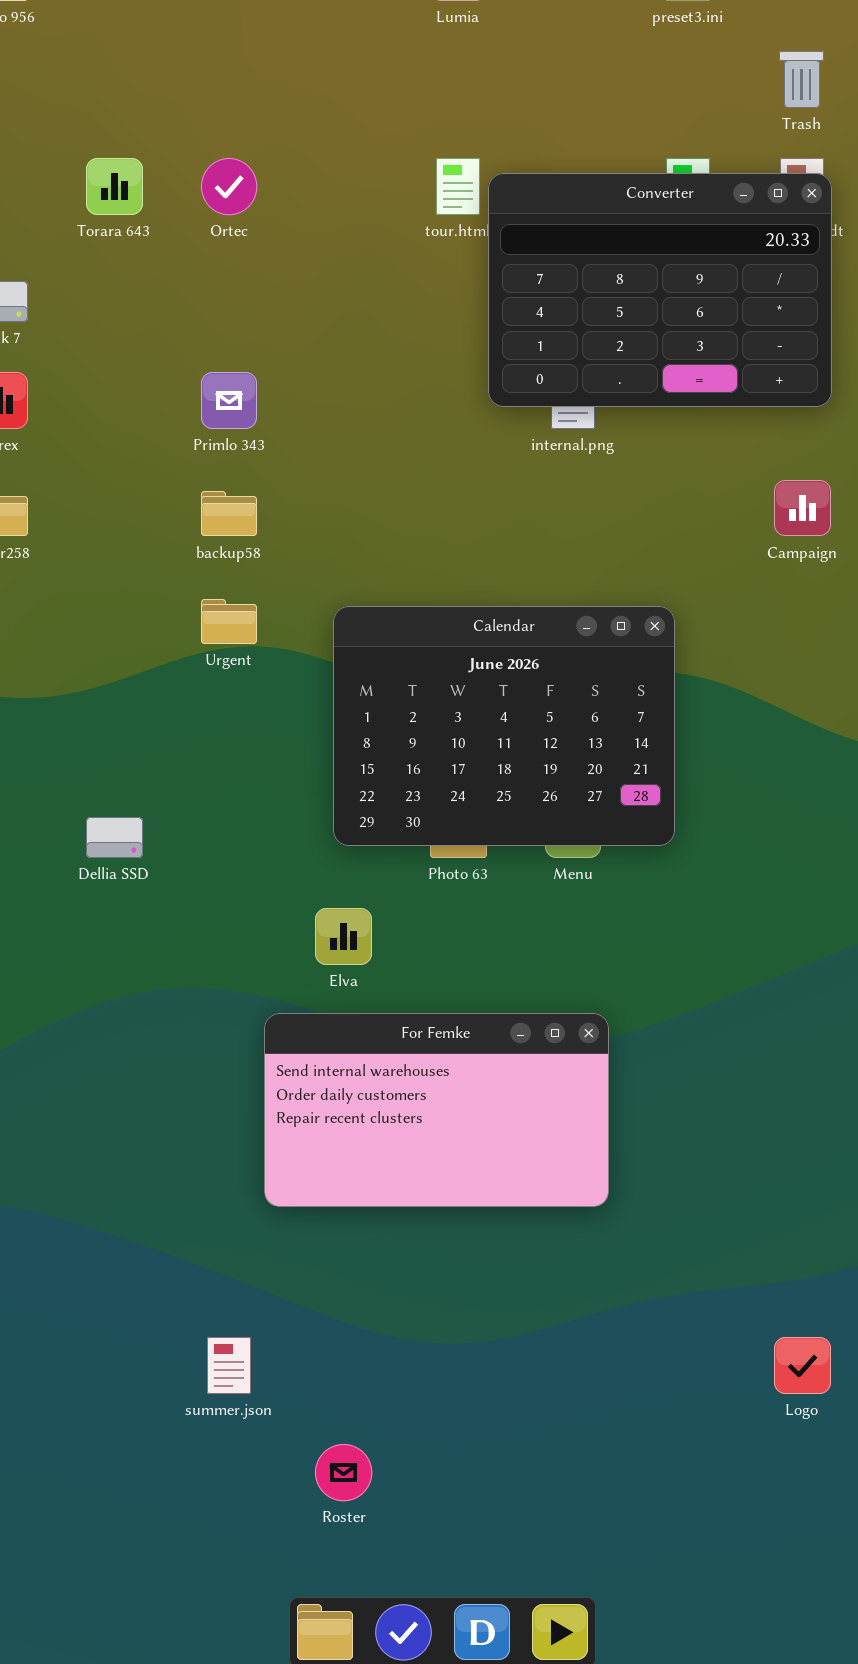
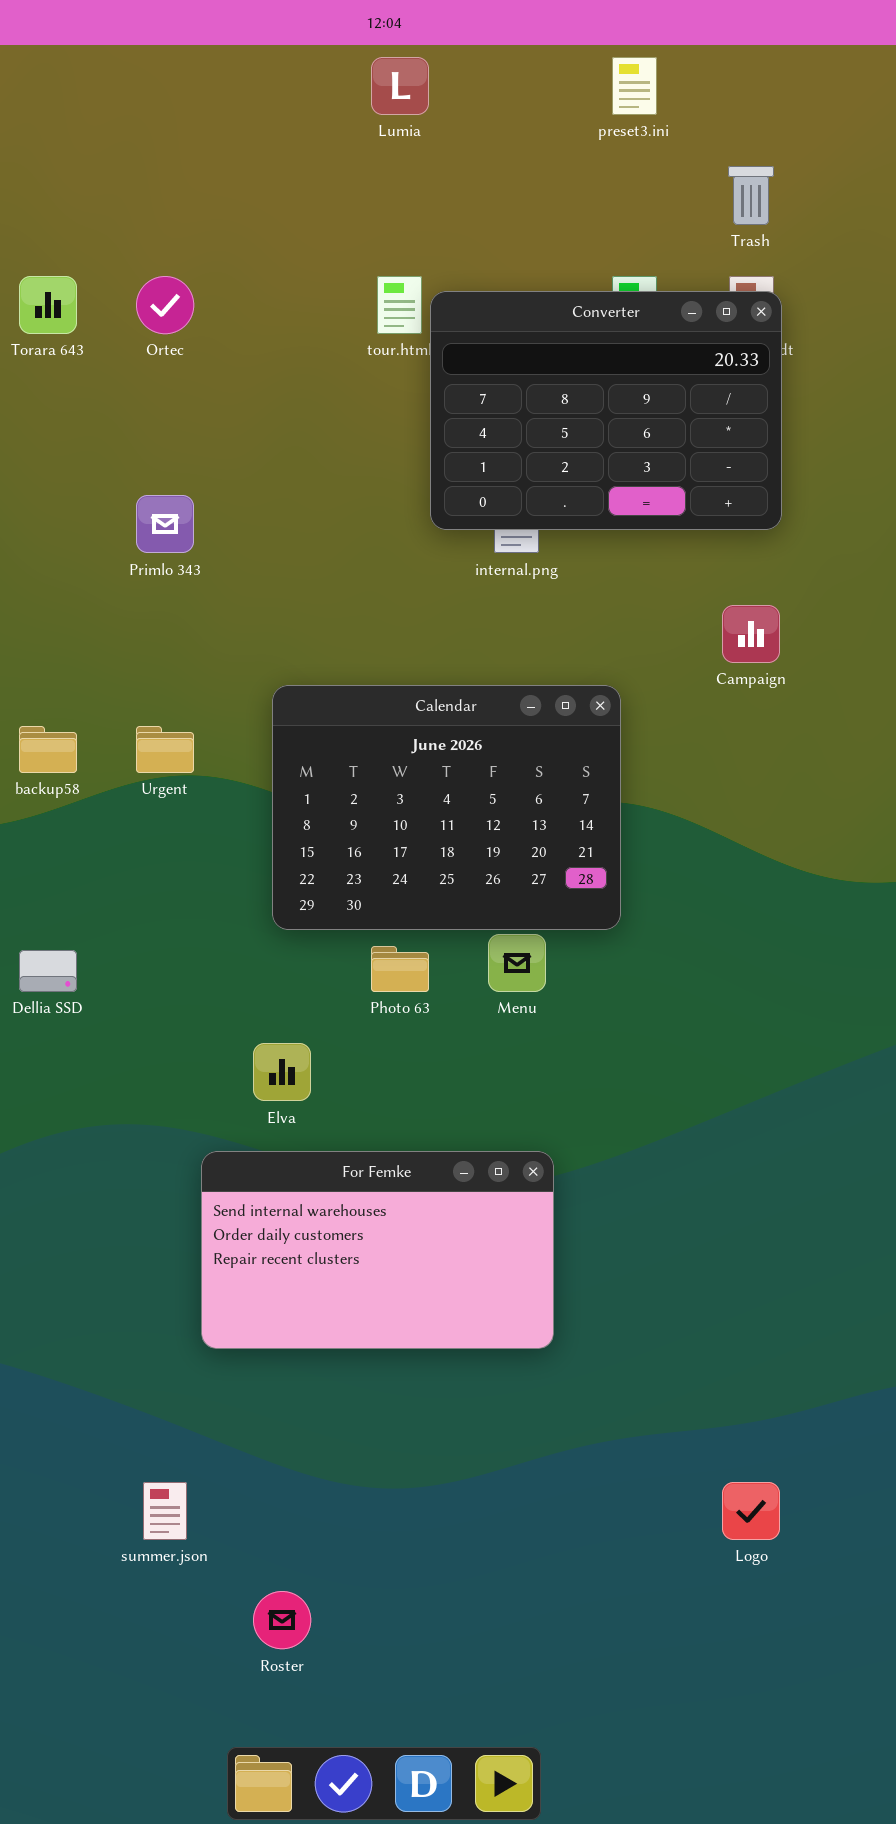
backup58: [201,491,257,536] -> [19,726,77,773], moved
Calendar: [333,606,675,846] -> [272,685,621,930], moved

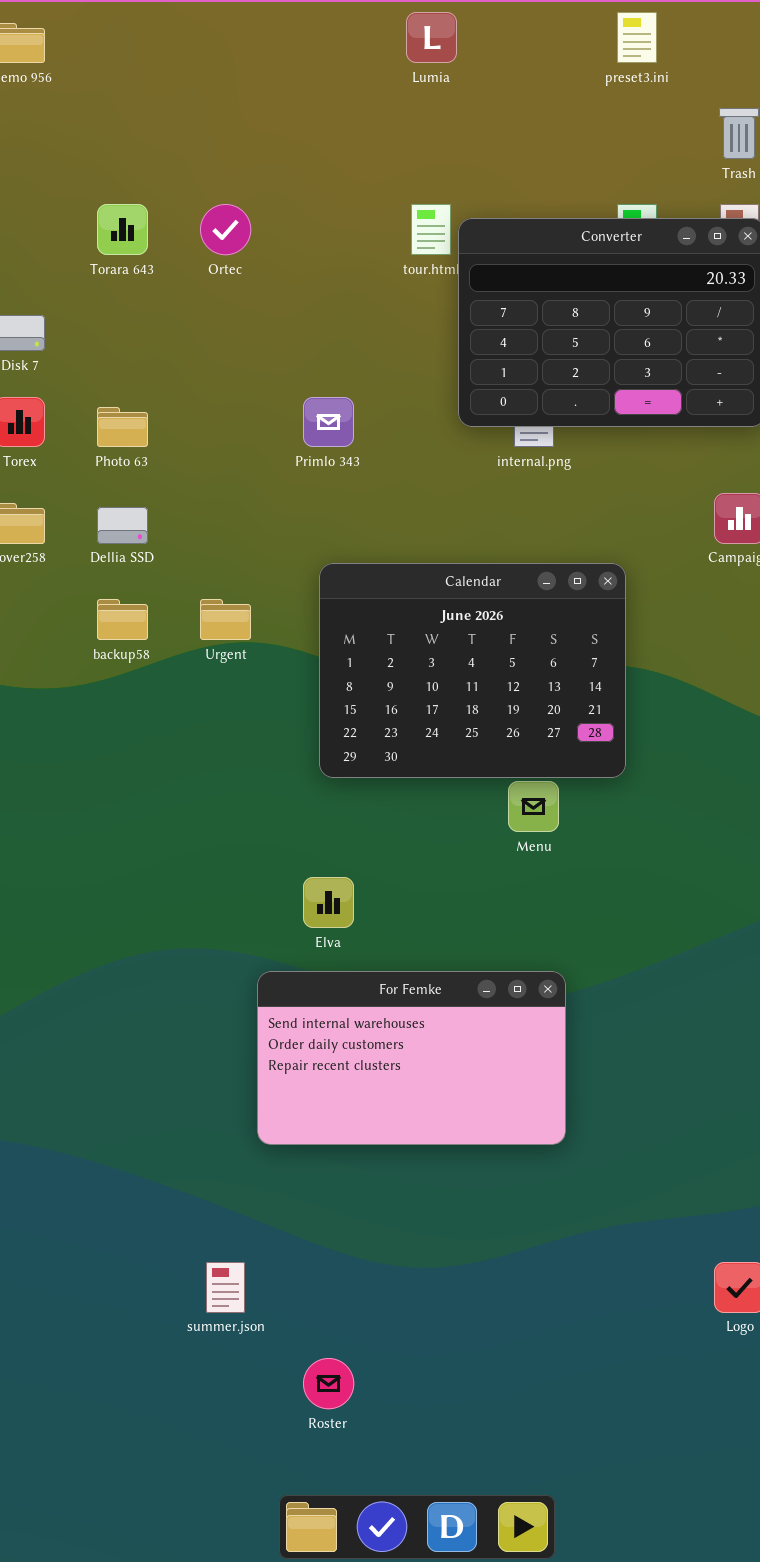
Primlo 343: [136,495,194,553] -> [303,397,354,447], moved
Photo 63: [371,946,429,992] -> [97,407,148,447], moved
Dellia SSD: [19,950,77,992] -> [97,507,148,544], moved

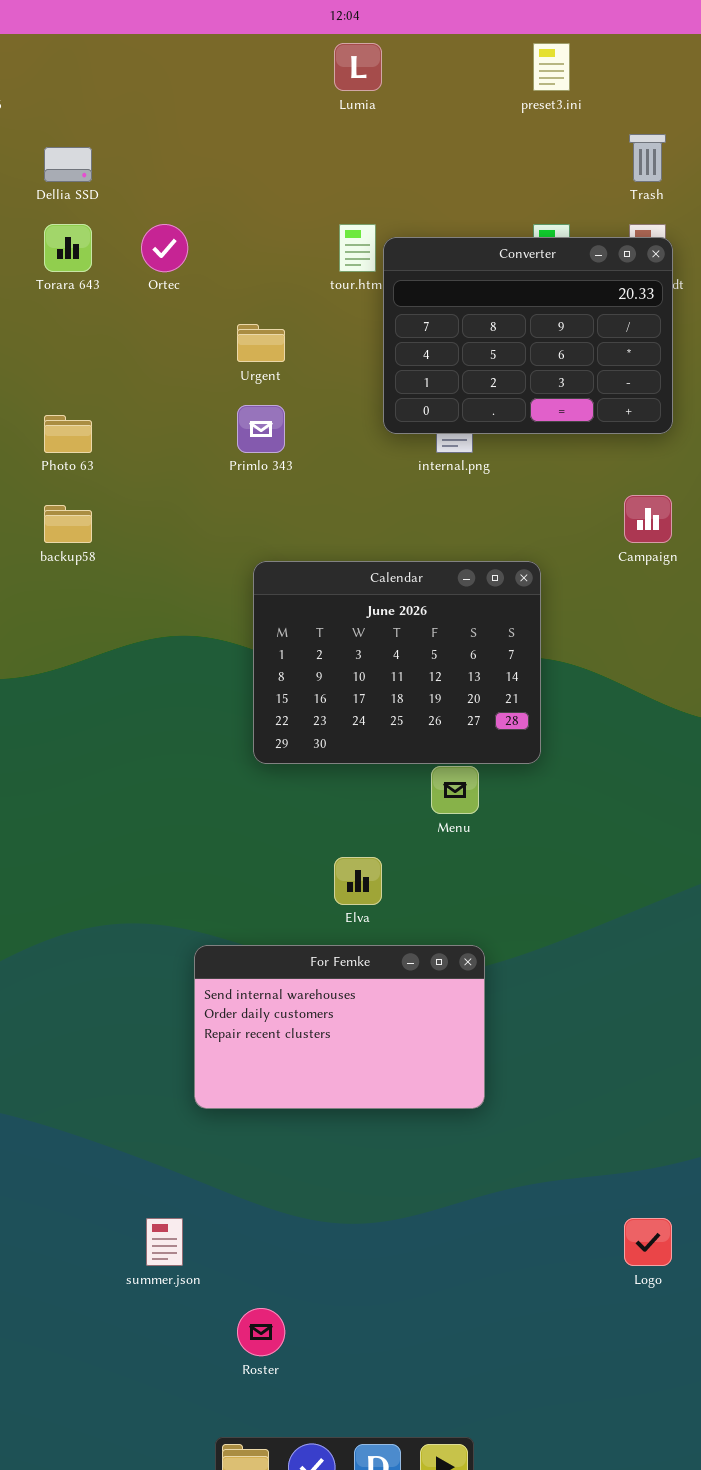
Dellia SSD: [97,507,148,544] -> [44,147,92,182], moved
backup58: [97,599,148,640] -> [44,505,92,543], moved
Urgent: [200,599,251,640] -> [237,324,285,362], moved
Elva: [303,877,354,928] -> [334,857,382,905], moved

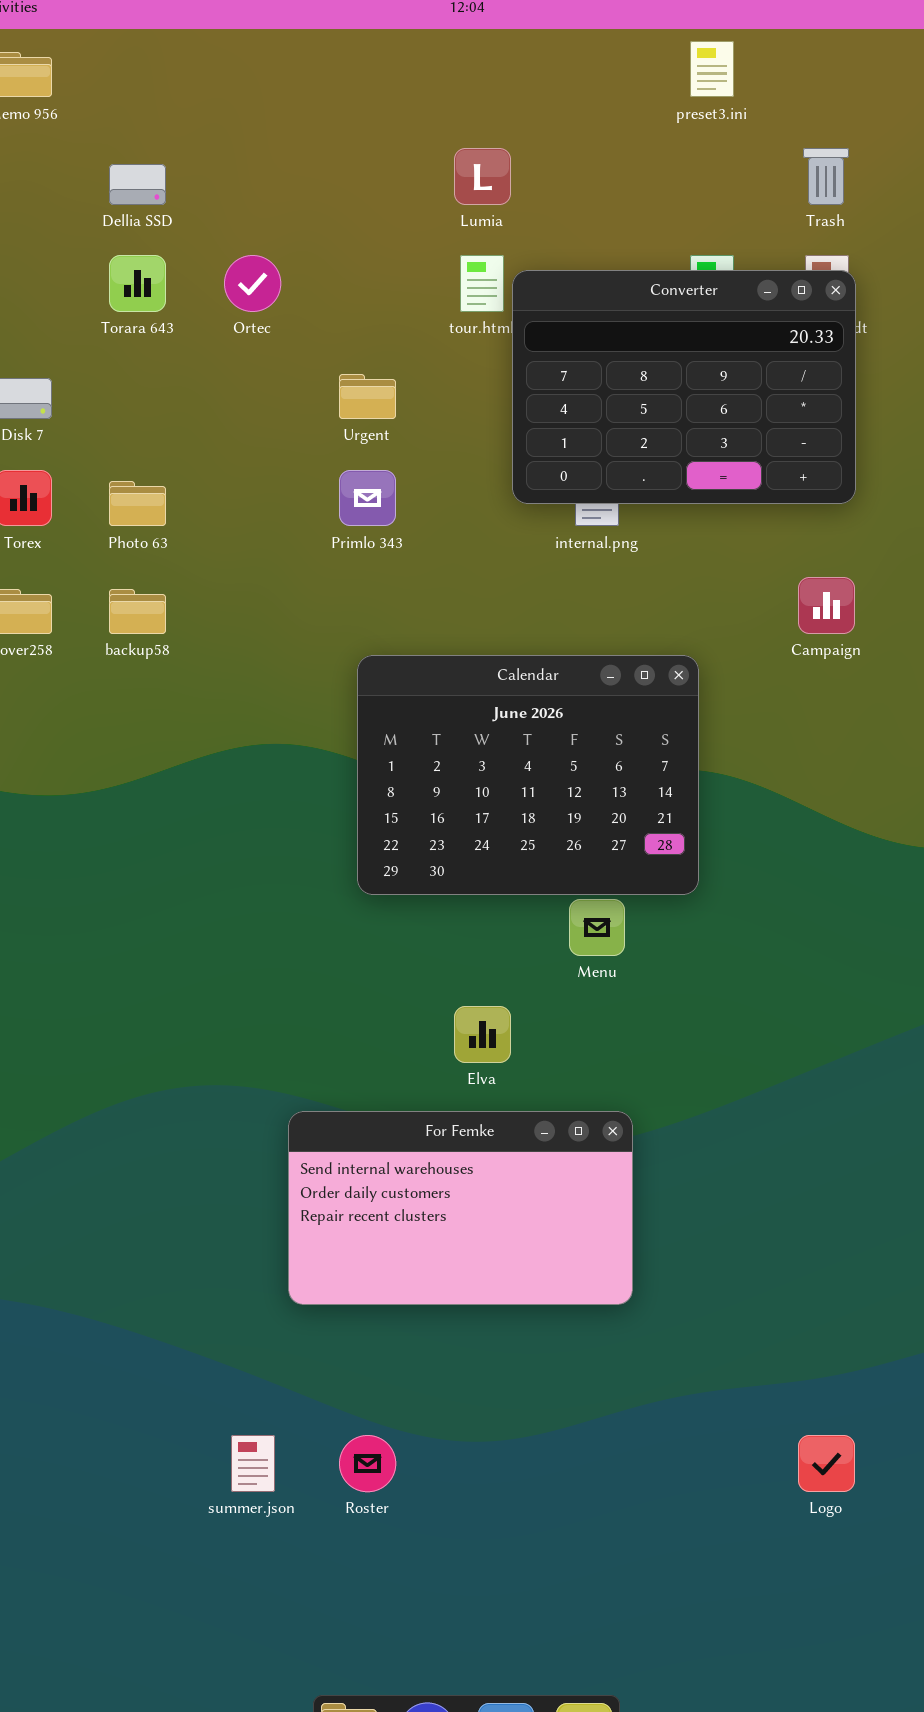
Lumia: [334,43,382,91] -> [454,148,511,205], moved
Roster: [237,1308,285,1356] -> [339,1435,396,1492], moved

